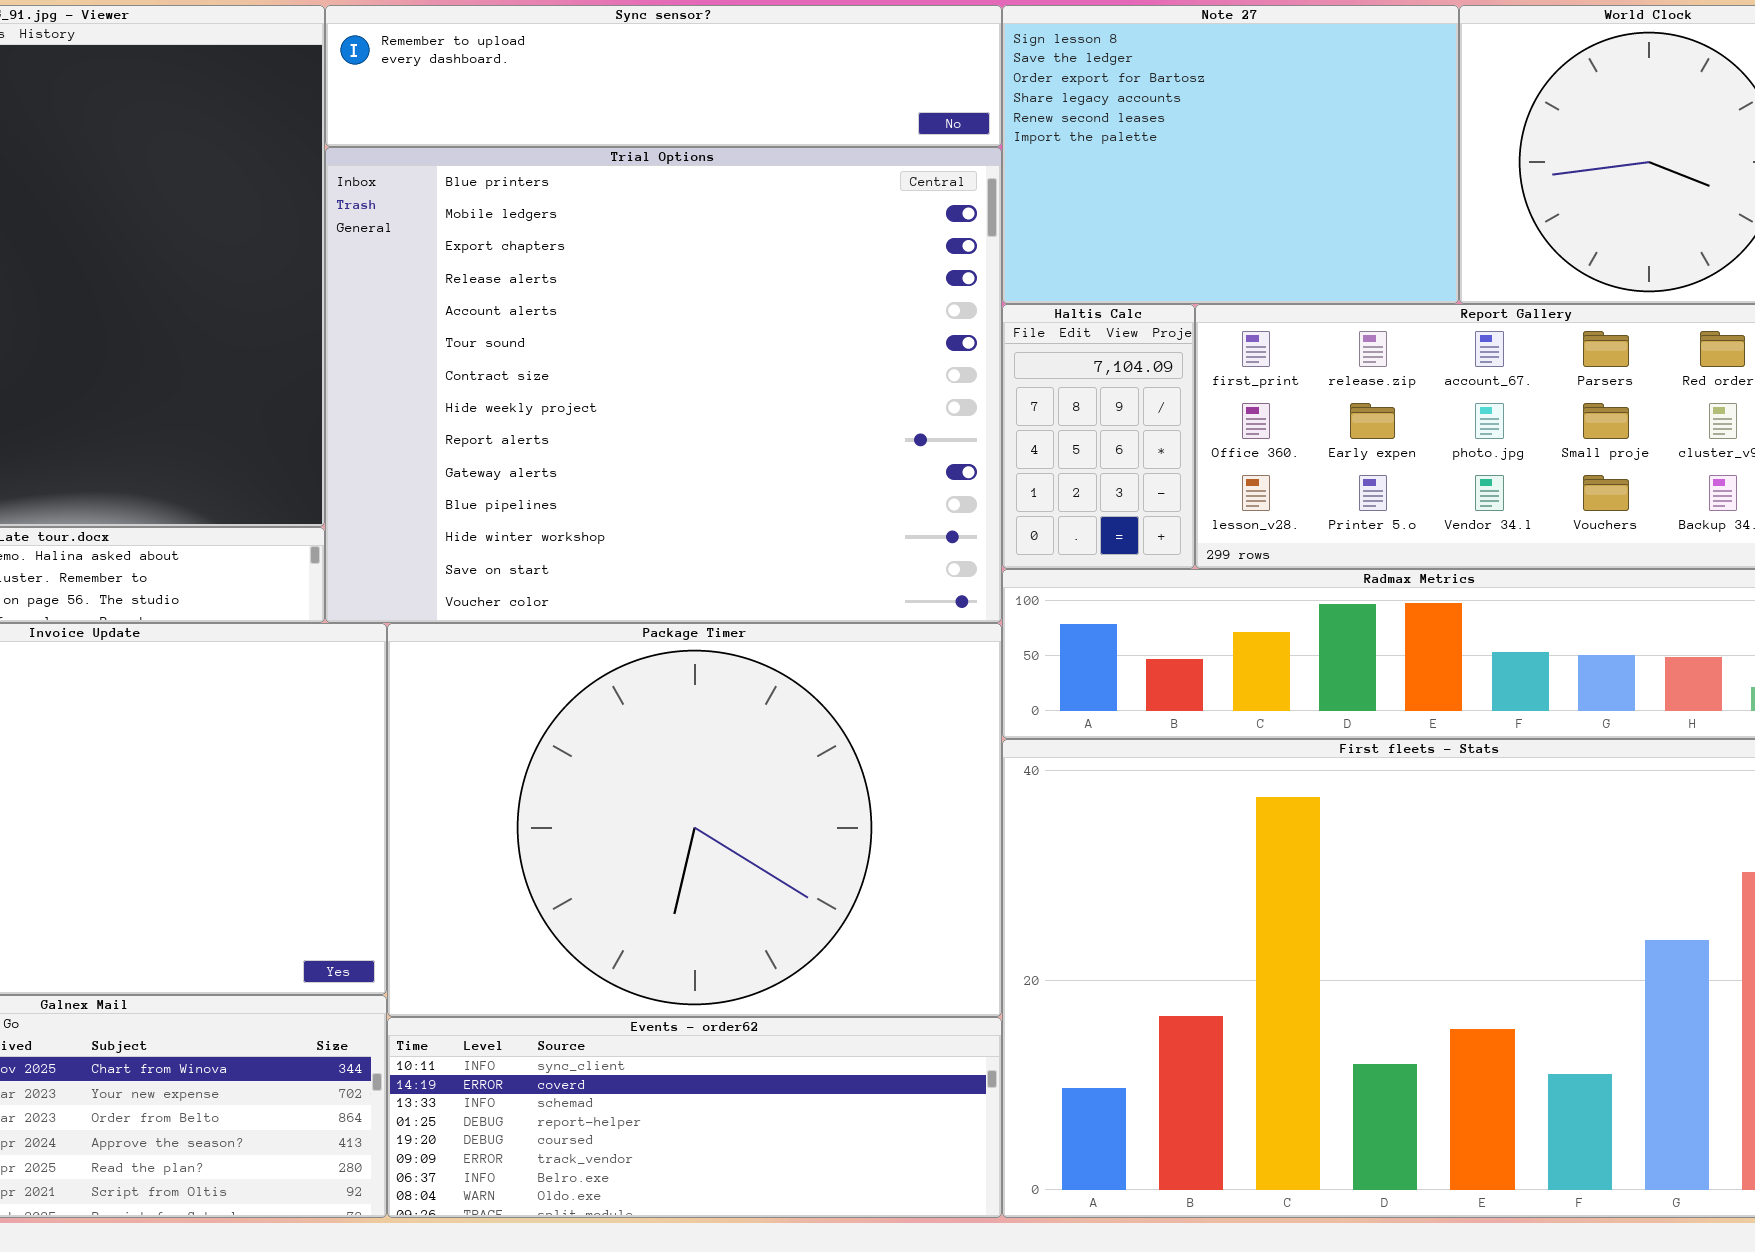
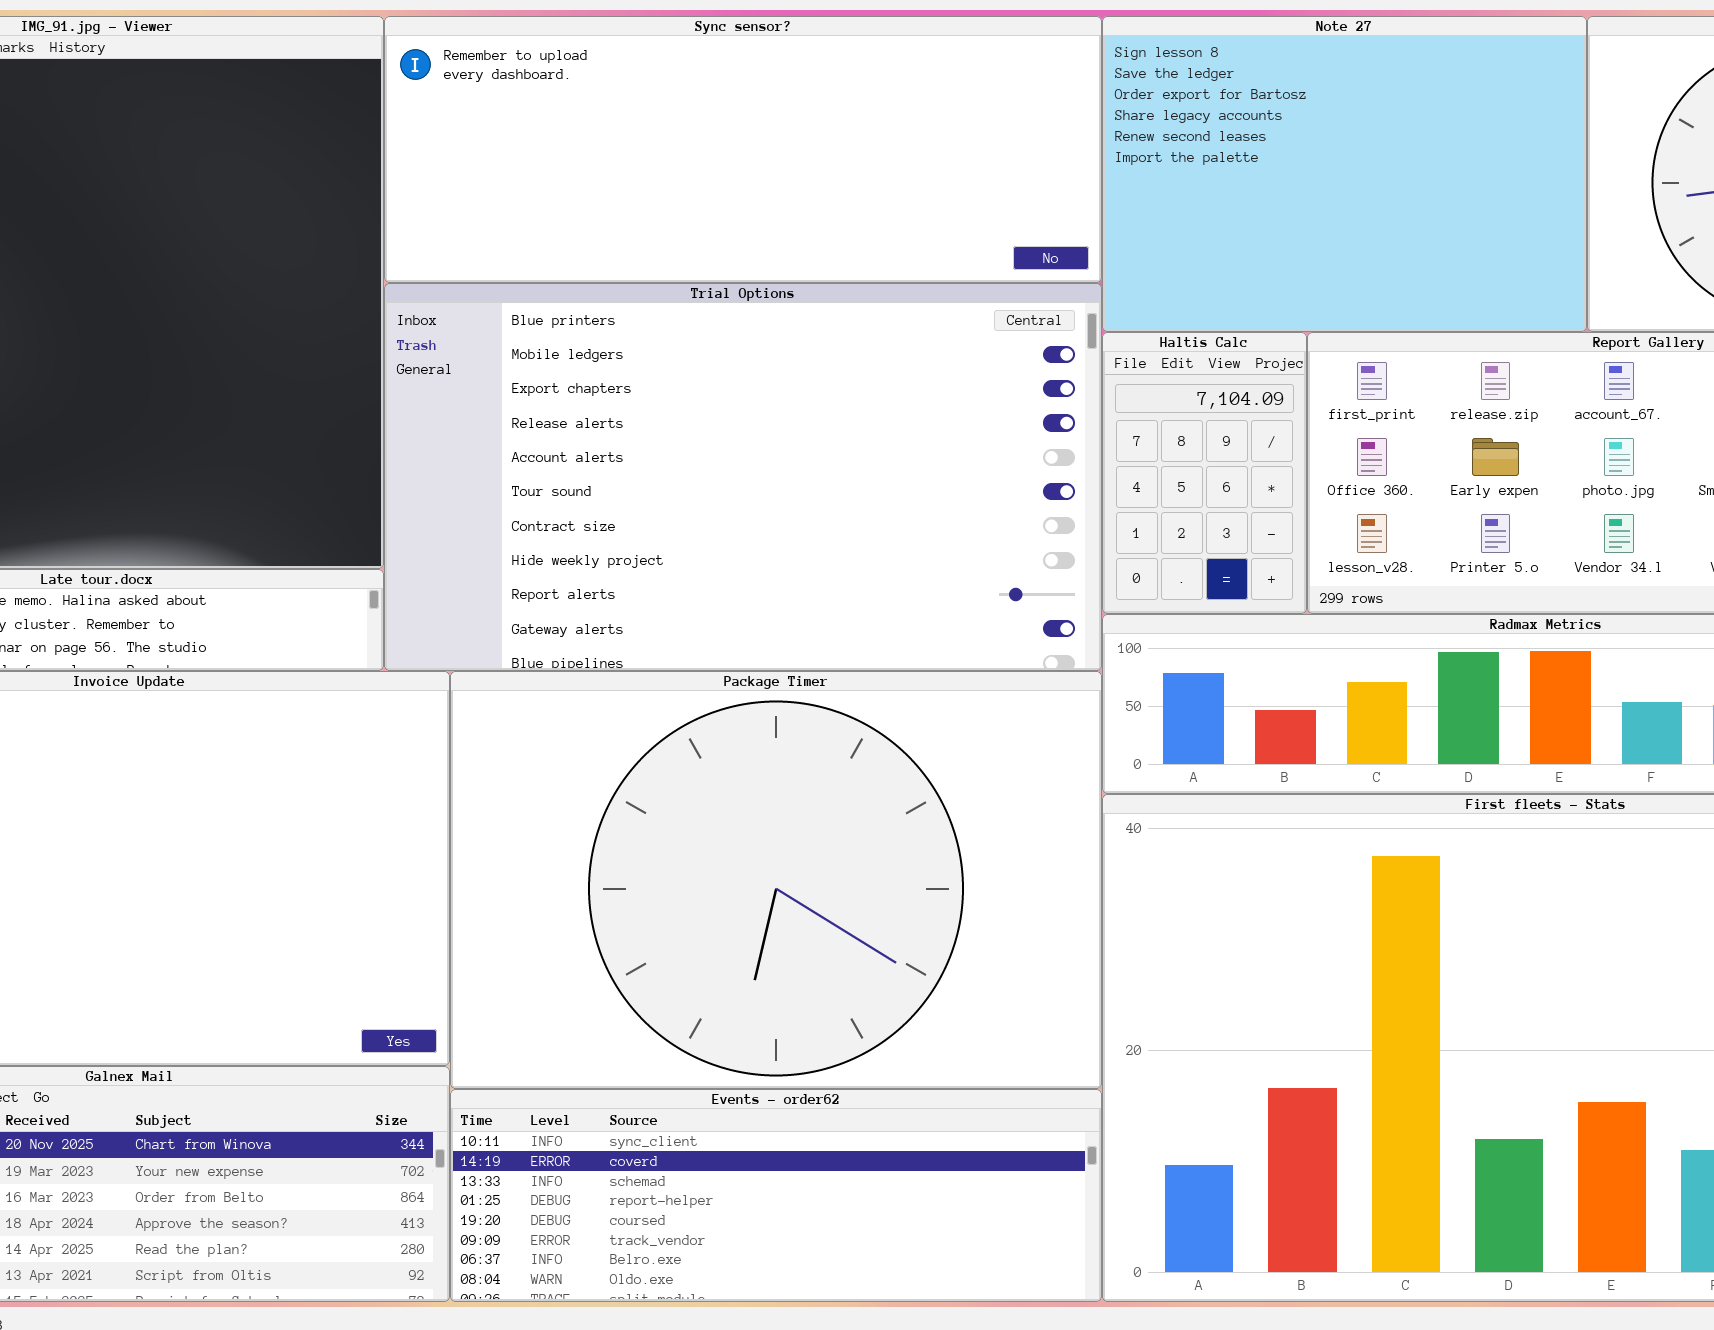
Sync sensor?: [325,5,1002,147] -> [384,16,1102,283], resized
Trial Options: [325,147,1002,623] -> [384,283,1102,671], resized

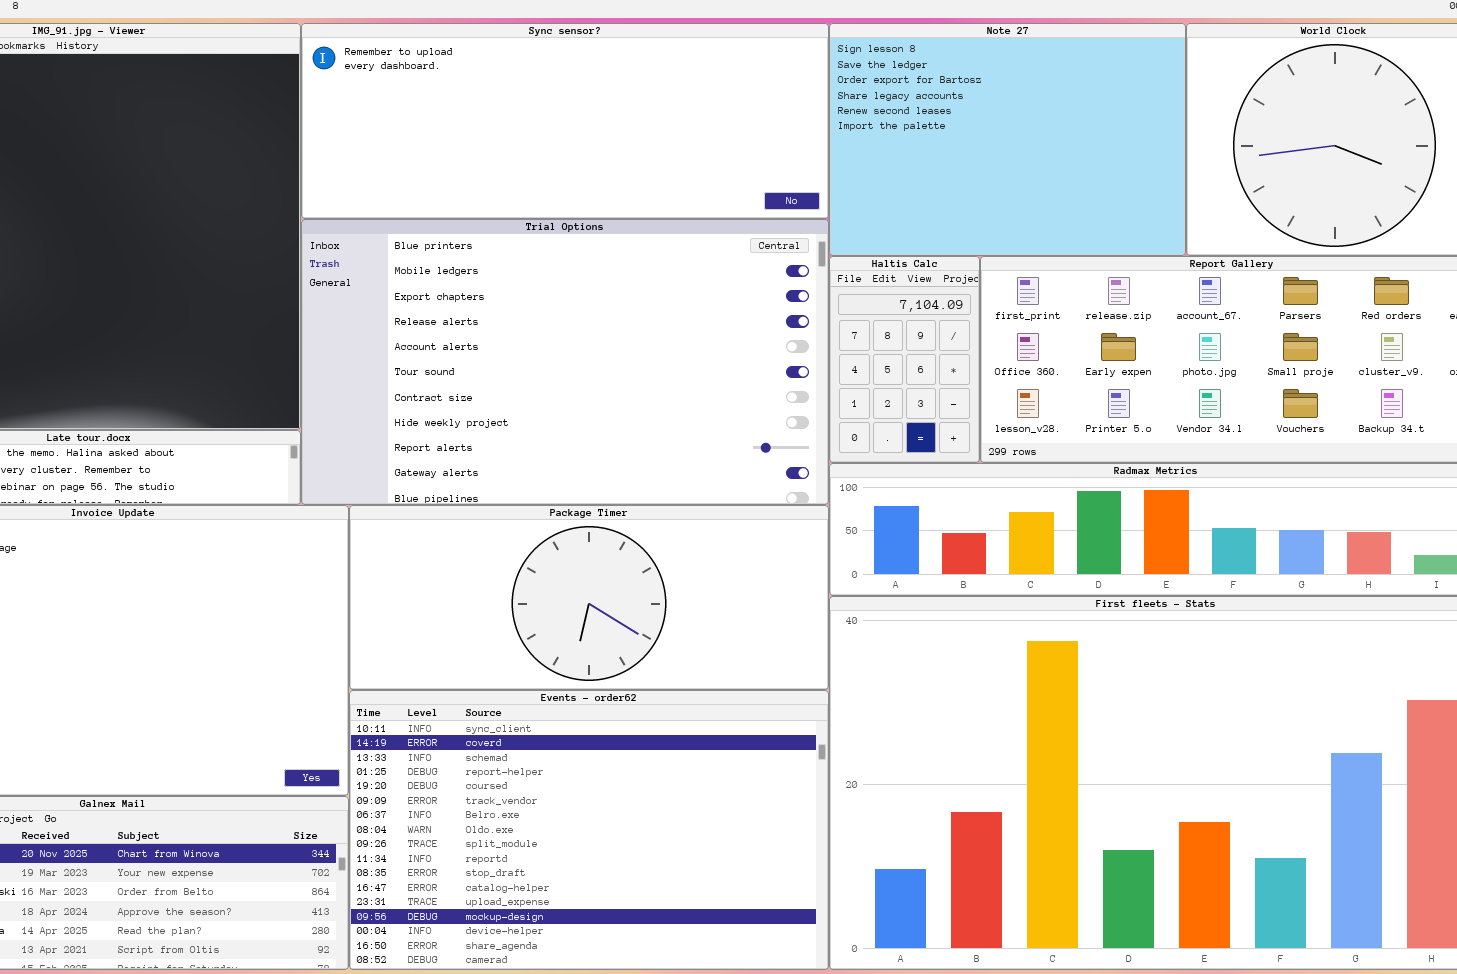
Package Timer: [450,671,1102,1089] -> [349,505,829,690], resized
Events - order62: [450,1089,1102,1302] -> [349,690,829,970], resized

